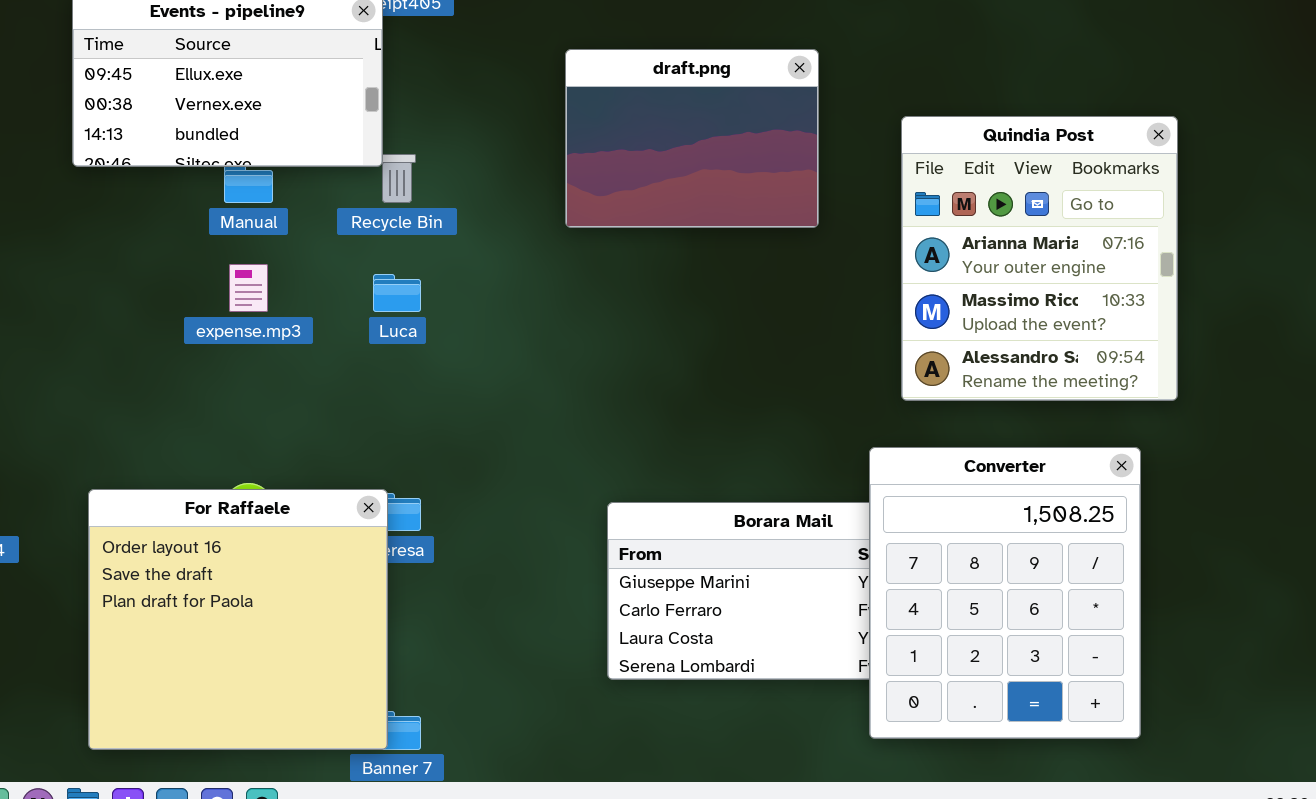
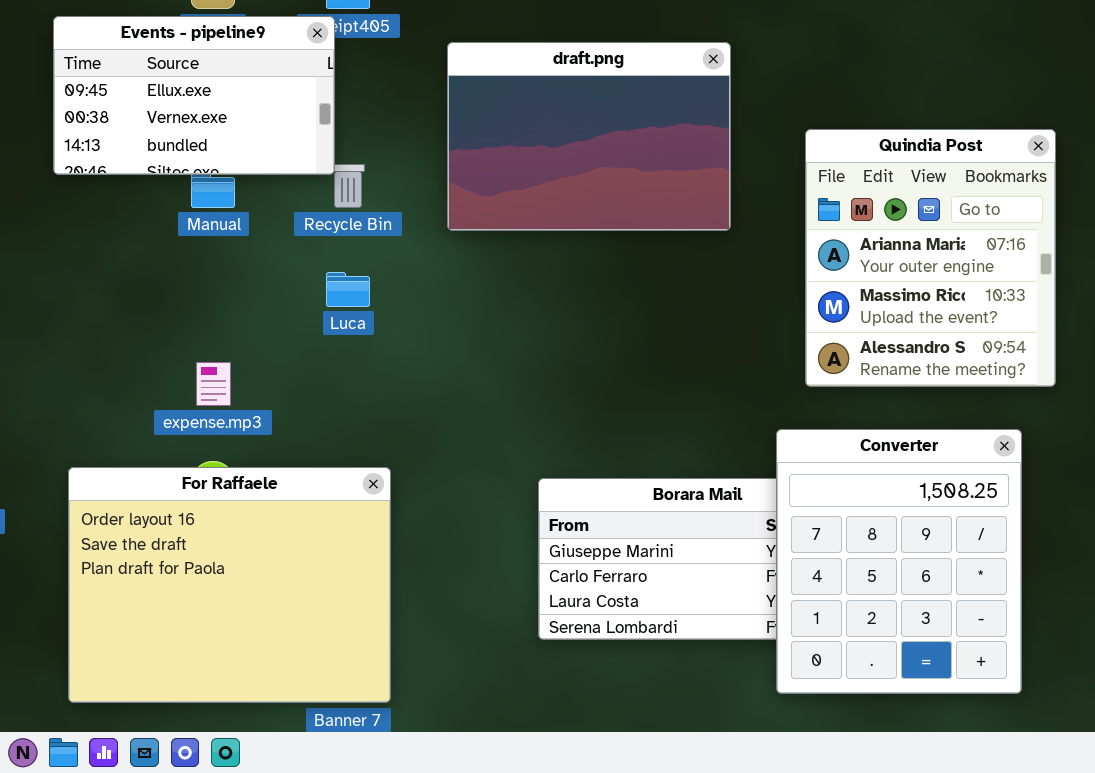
draft.png: [565,49,819,228] -> [447,42,731,231], resized
expense.mp3: [229,264,268,312] -> [196,362,231,406], moved
For Raffaele: [88,489,388,750] -> [68,467,391,703], resized

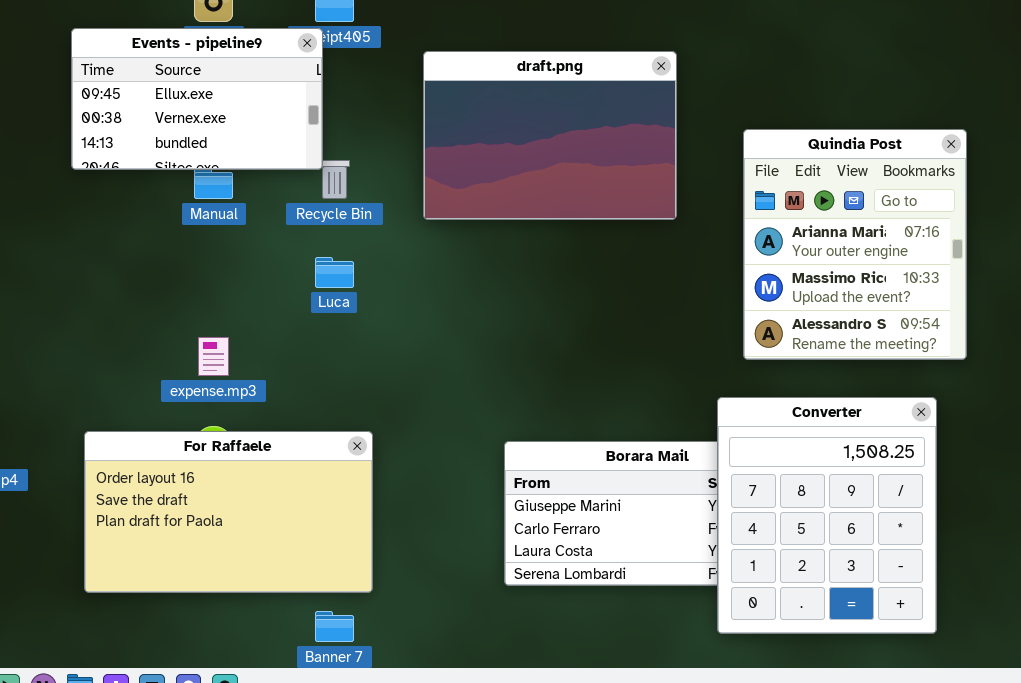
For Raffaele: [68,467,391,703] -> [84,431,373,593], resized

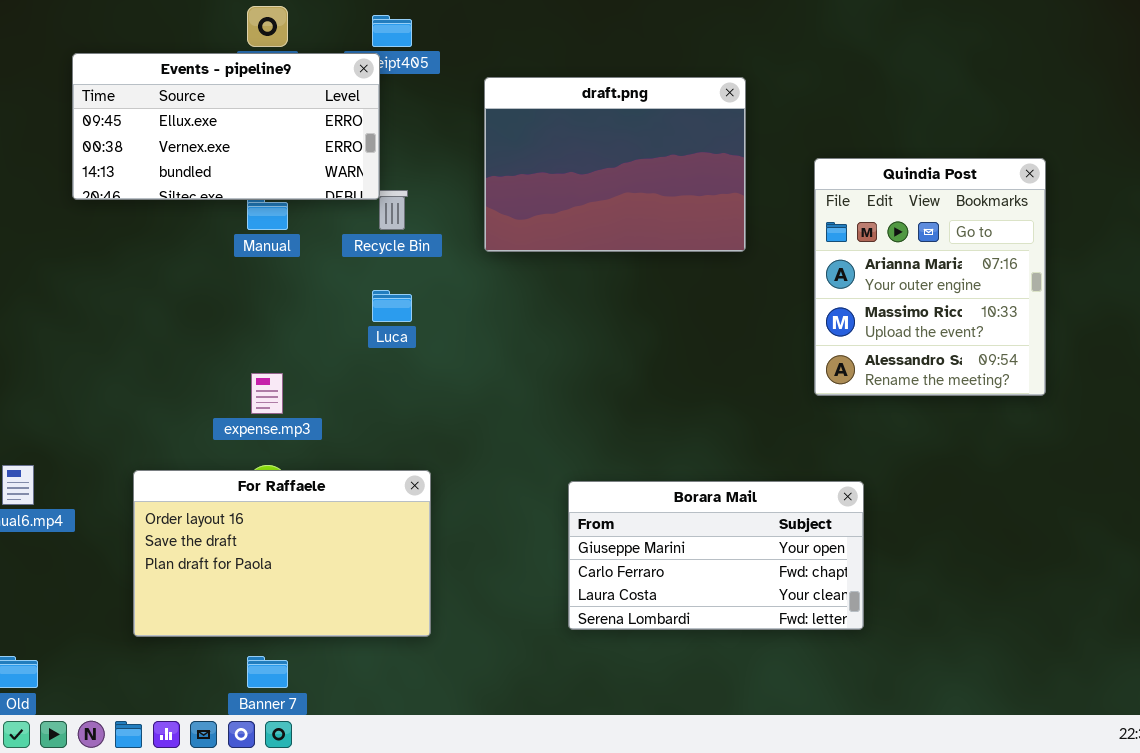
Events - pipeline9: [71,28,323,170] -> [72,53,380,200], resized
Converter: [717,397,937,634] -> none, closed
Banner 7: [315,611,354,642] -> [247,656,288,688], moved

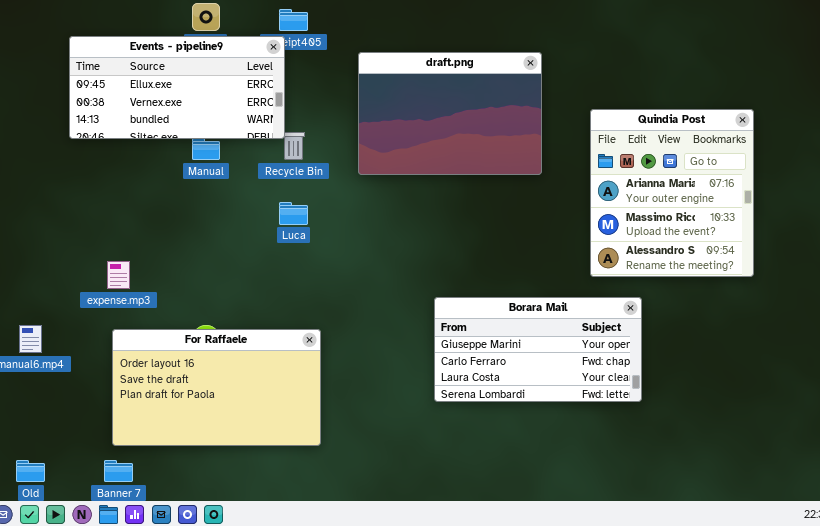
expense.mp3: [251,373,283,414] -> [107,261,130,289], moved
Borara Mail: [568,481,864,630] -> [434,297,642,402], moved
Banner 7: [247,656,288,688] -> [104,460,133,482], moved

